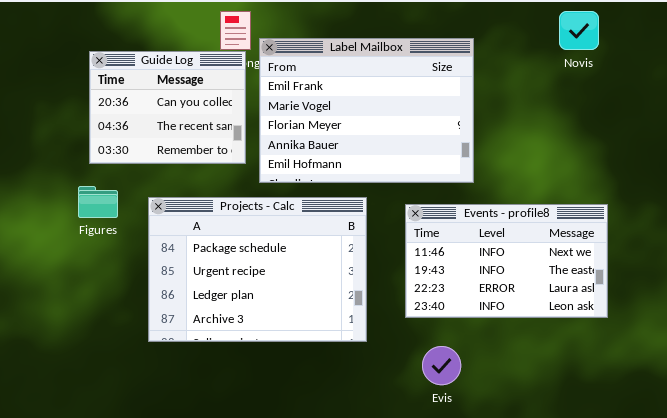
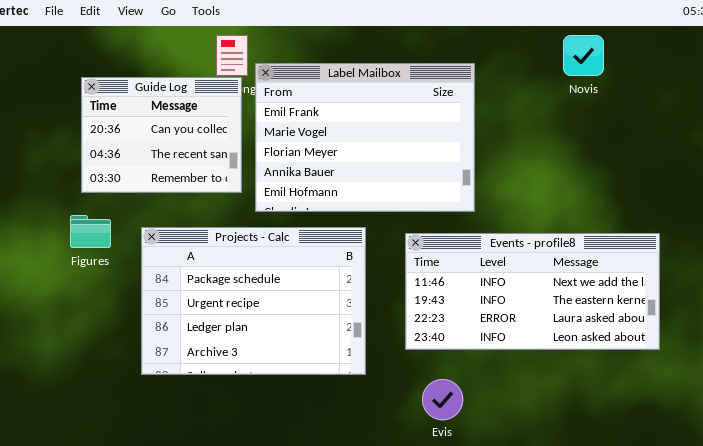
Events - profile8: [405,204,608,318] -> [405,233,660,350], resized

